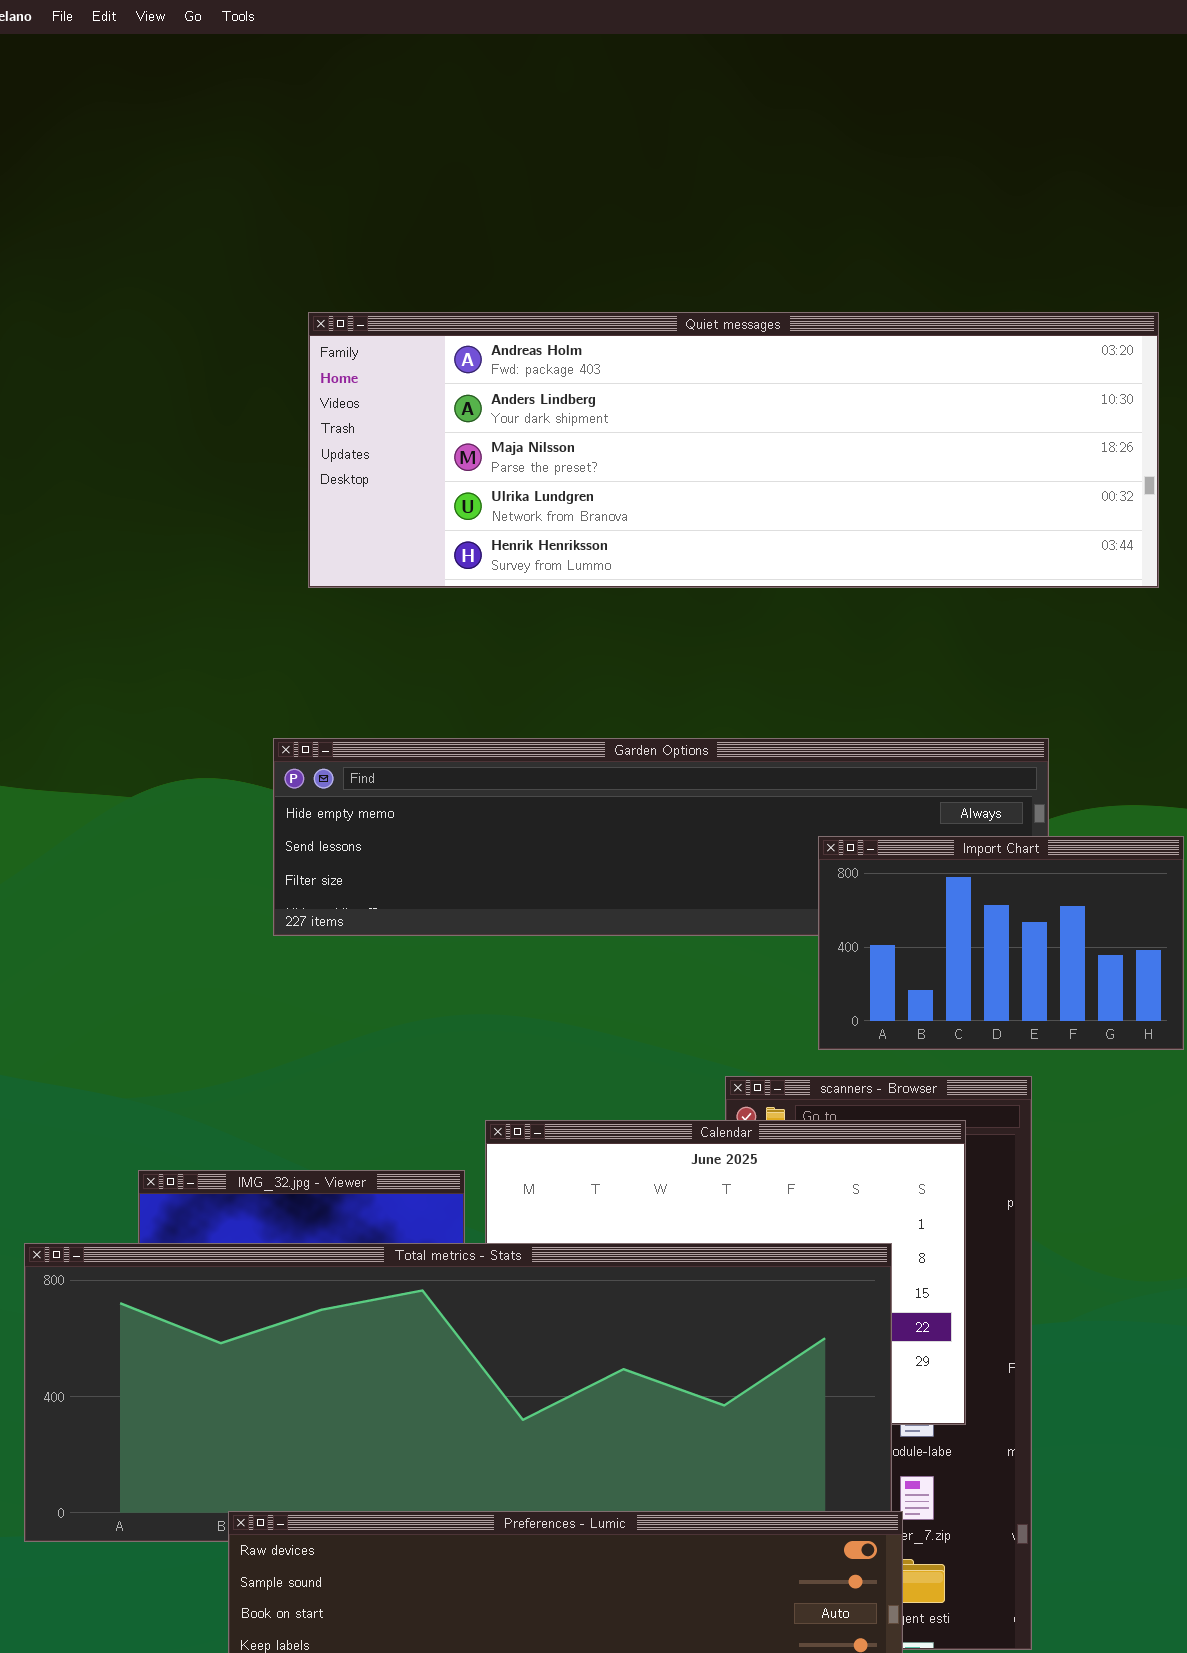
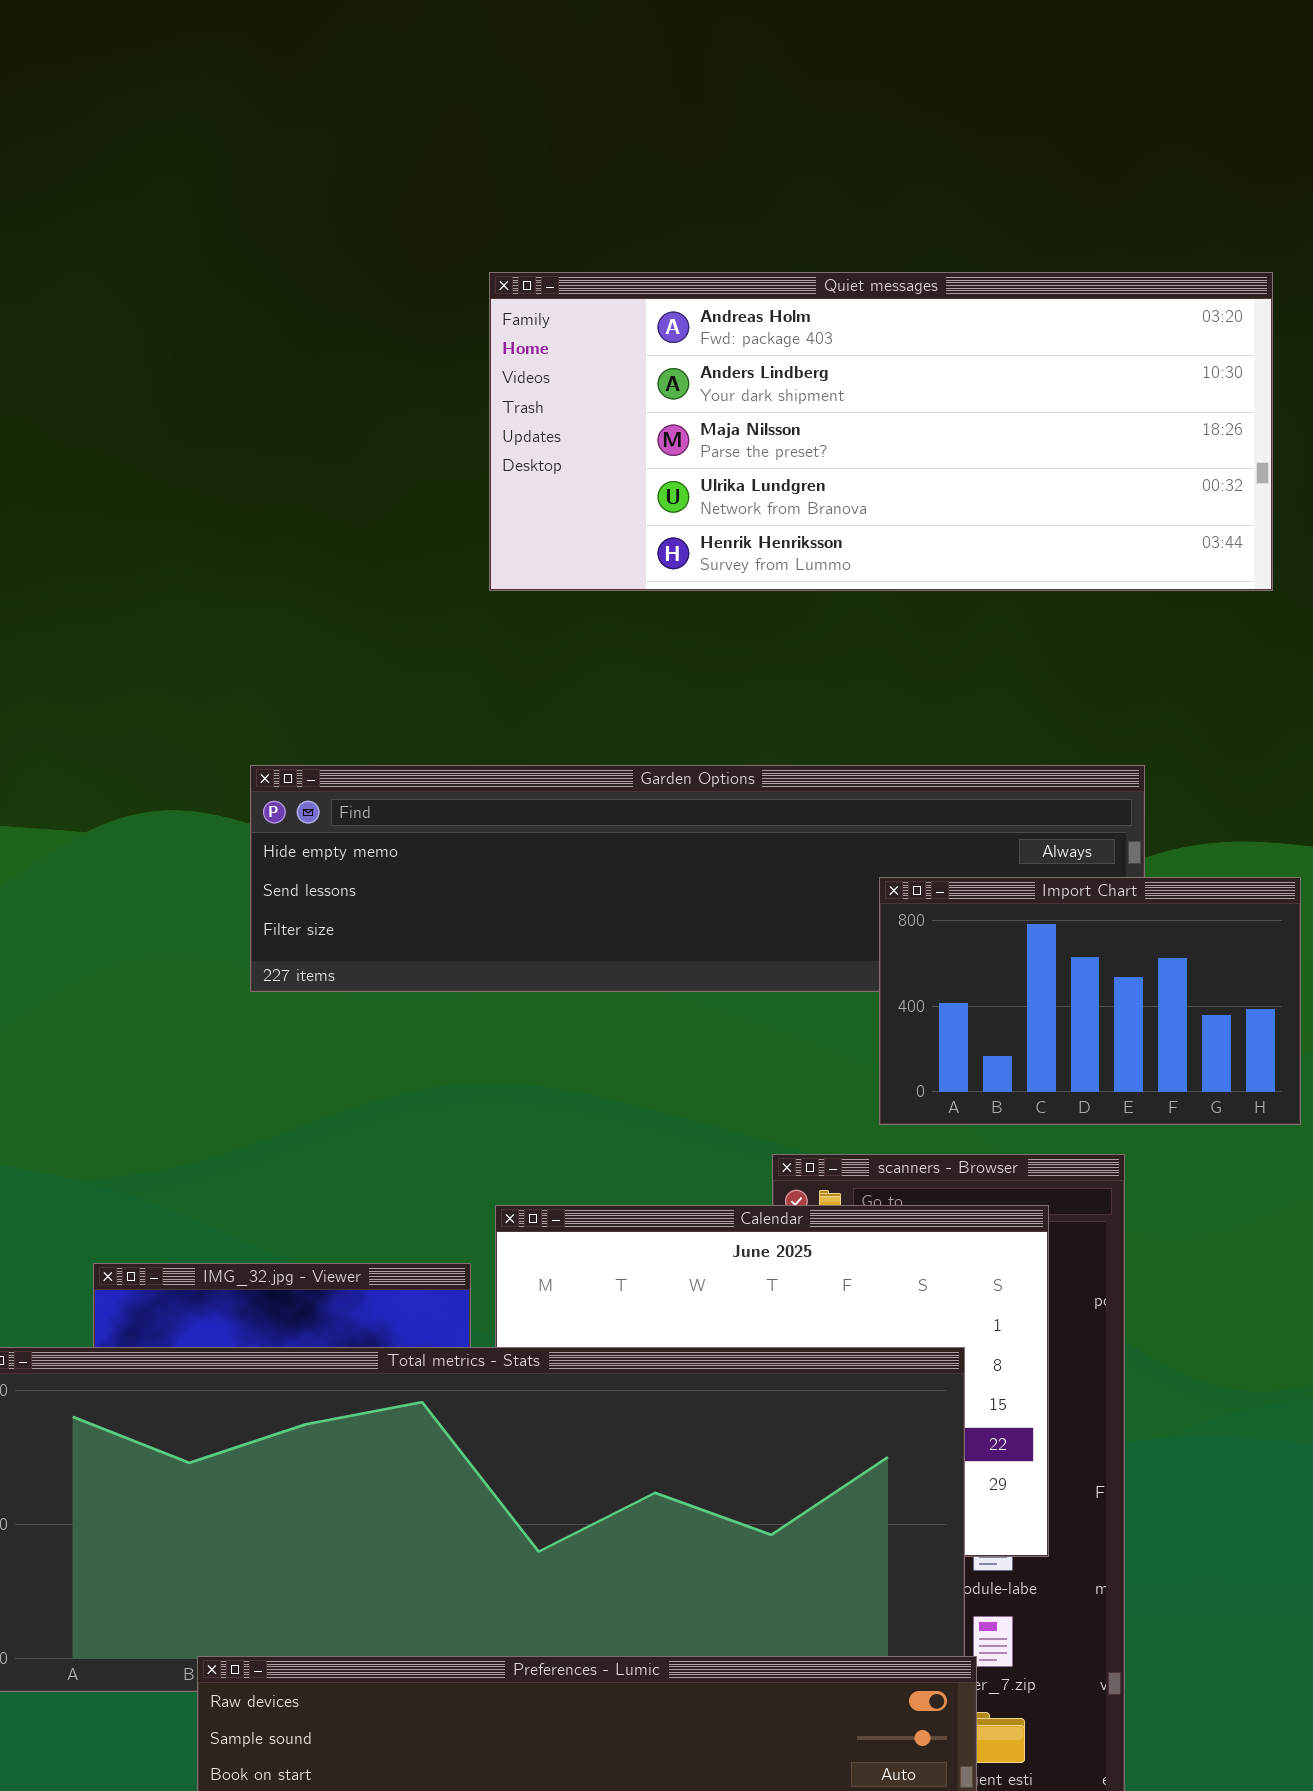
Quiet messages: [308,312,1159,588] -> [489,272,1273,591], resized

